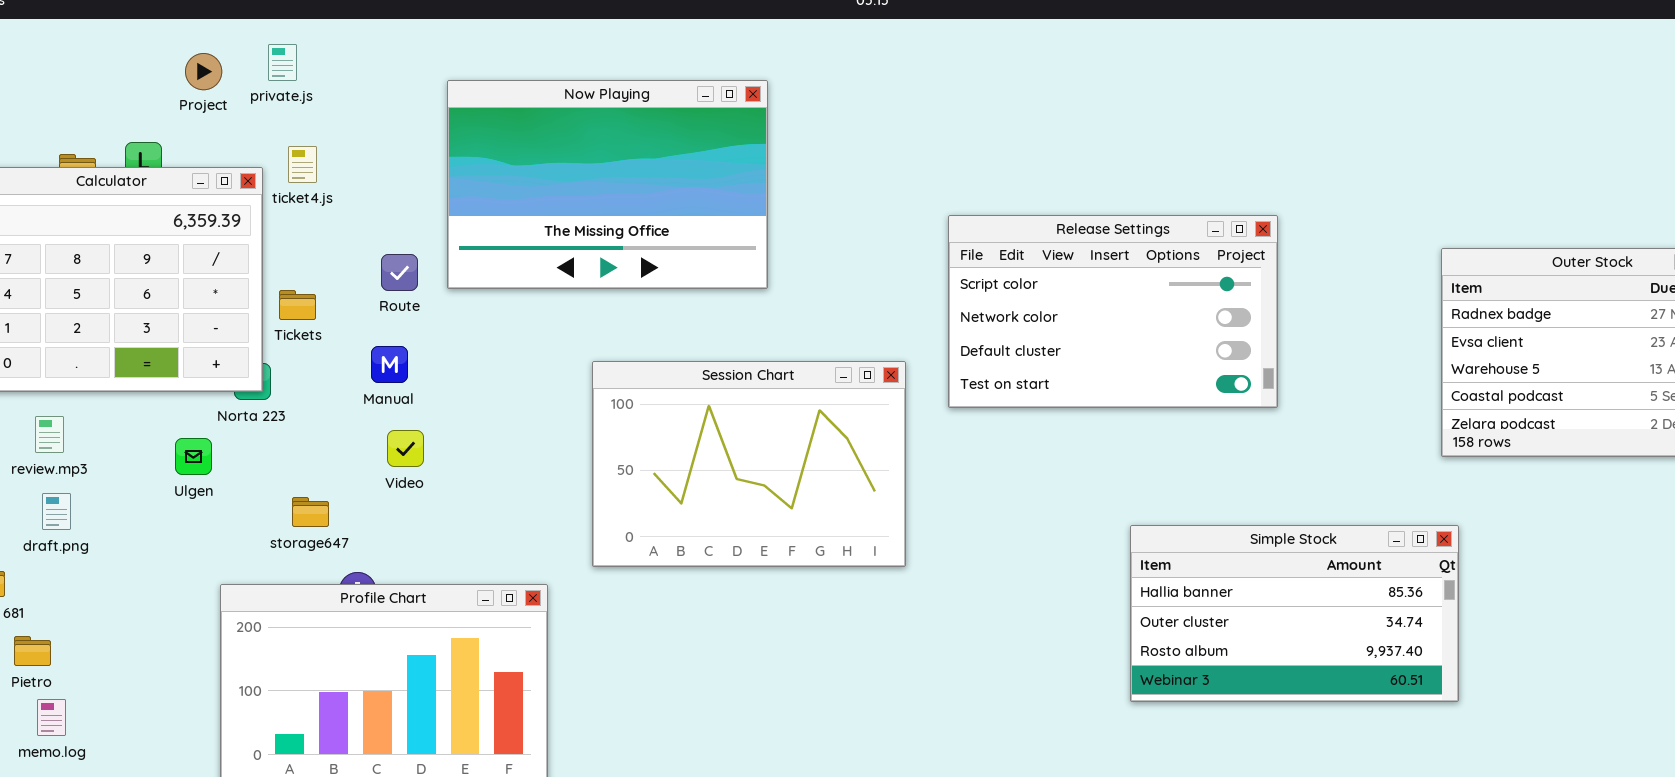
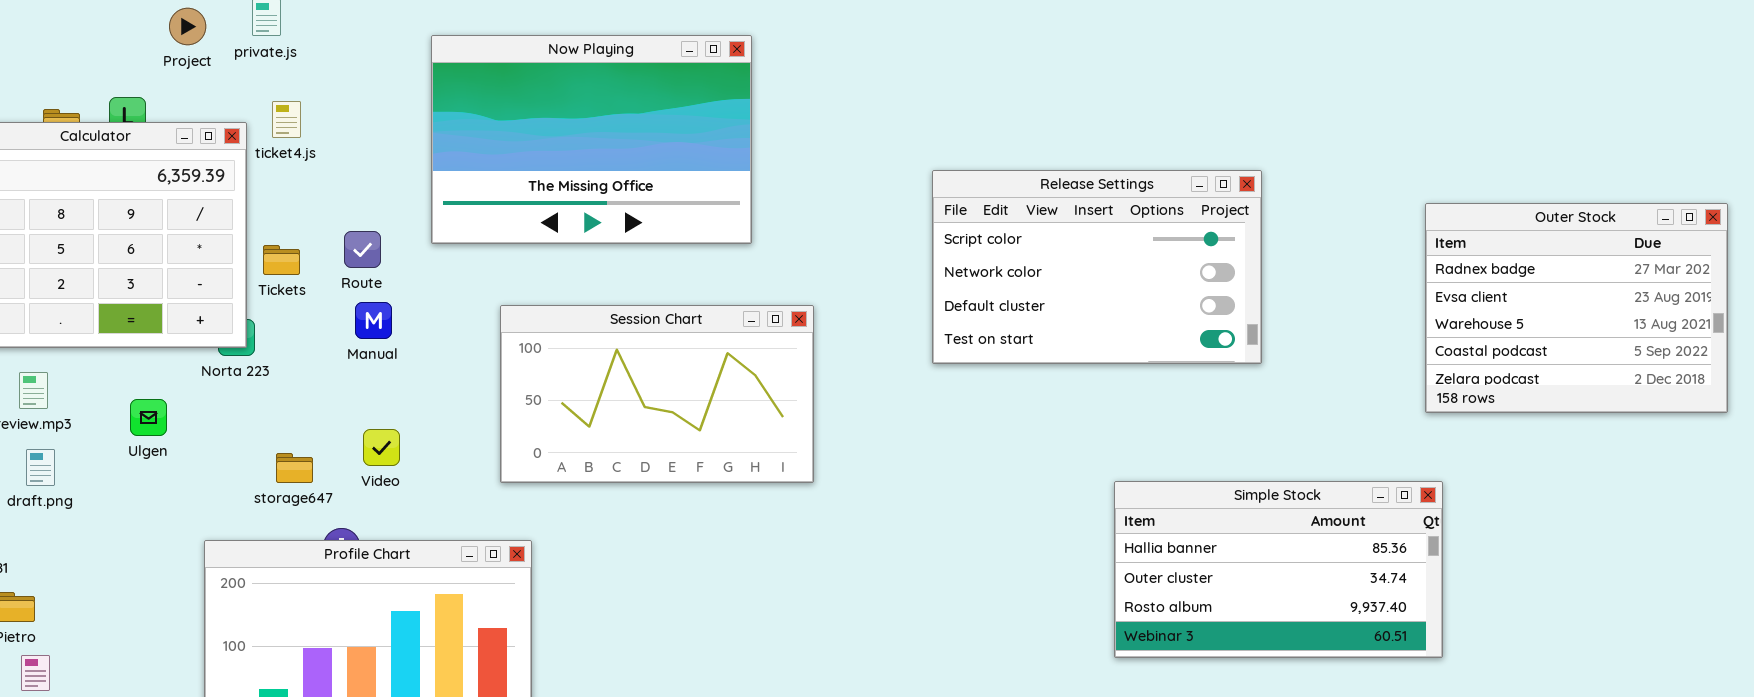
Route: [381,254,418,291] -> [344,231,381,268], moved
Session Chart: [592,361,906,567] -> [500,305,814,483], moved, resized
Video: [387,430,424,467] -> [363,429,400,466], moved
Ulgen: [175,438,212,475] -> [130,399,167,436], moved

